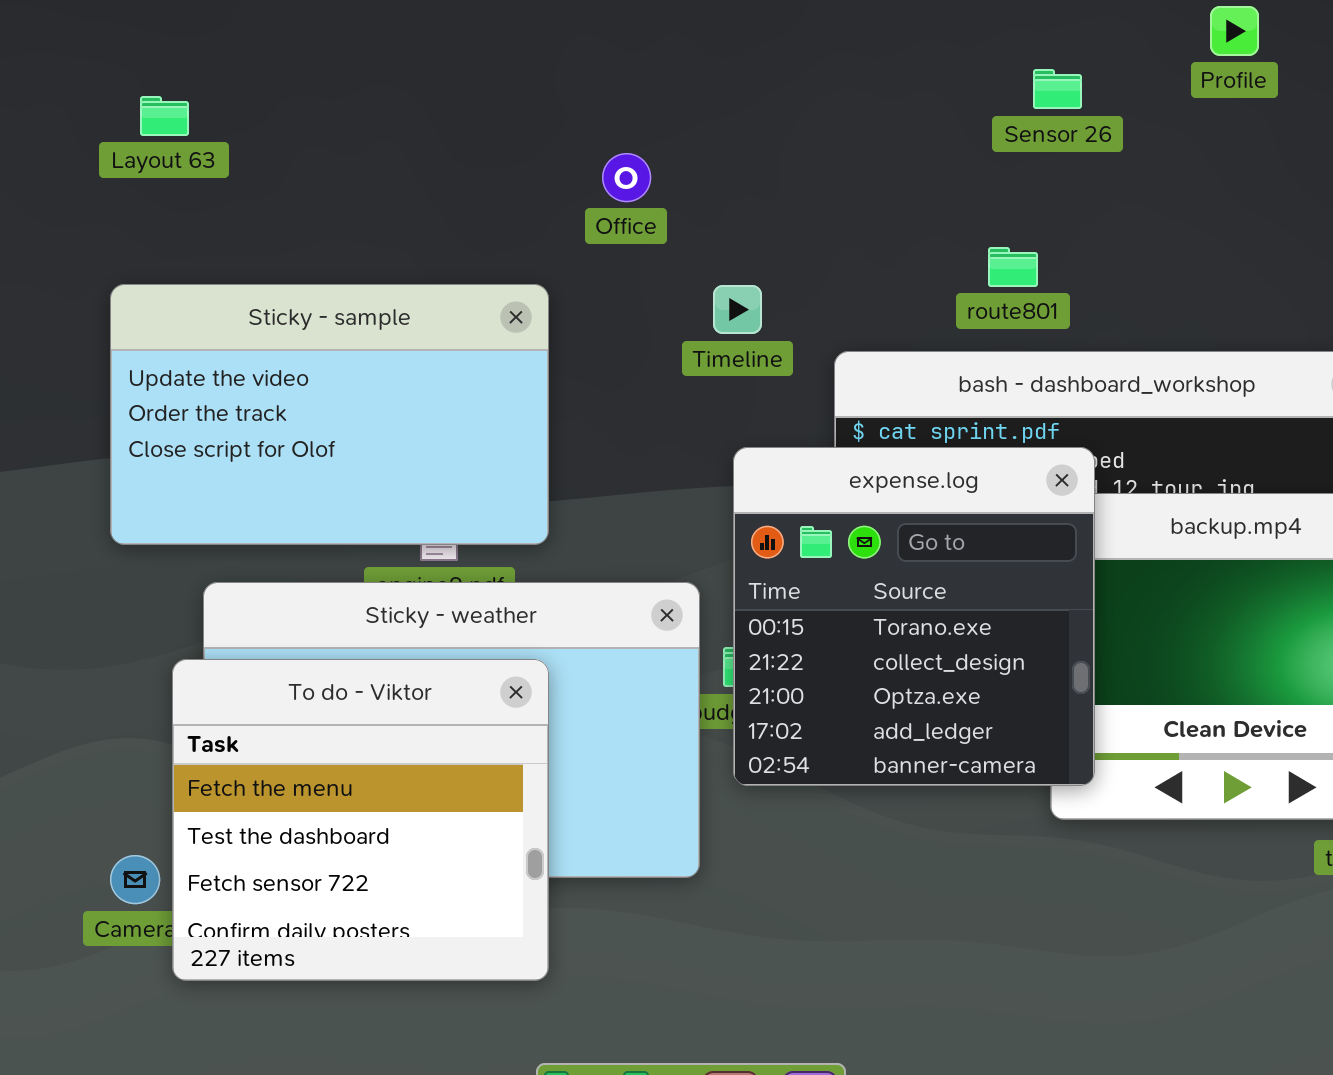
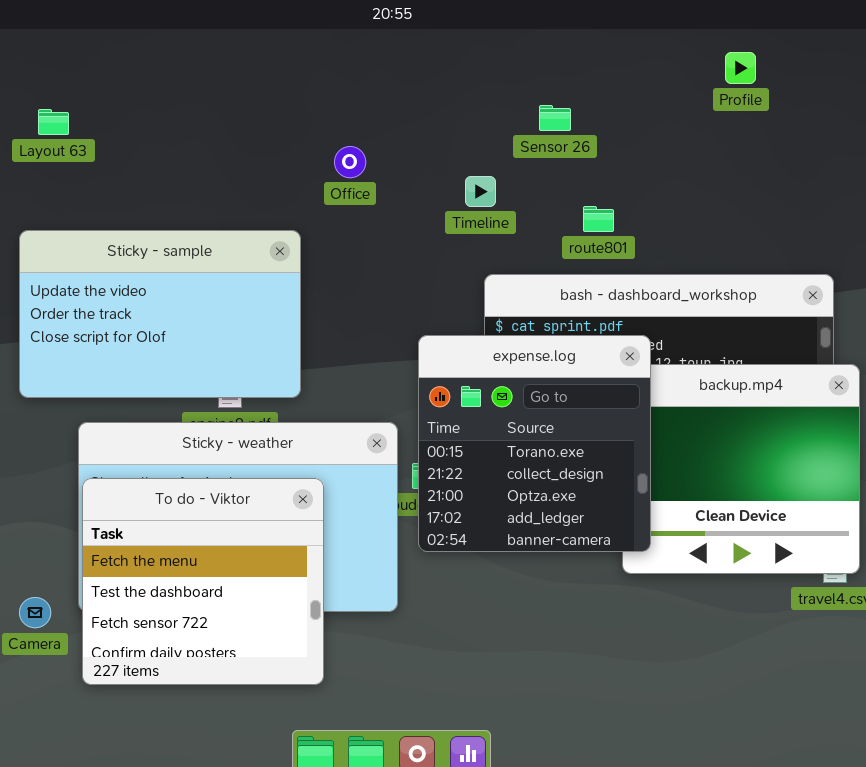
Sensor 26: [1033,69,1082,109] -> [539,105,571,131], moved
Timeline: [713,285,762,334] -> [465,176,496,207], moved
To do - Viktor: [172,659,549,981] -> [82,478,324,685], moved

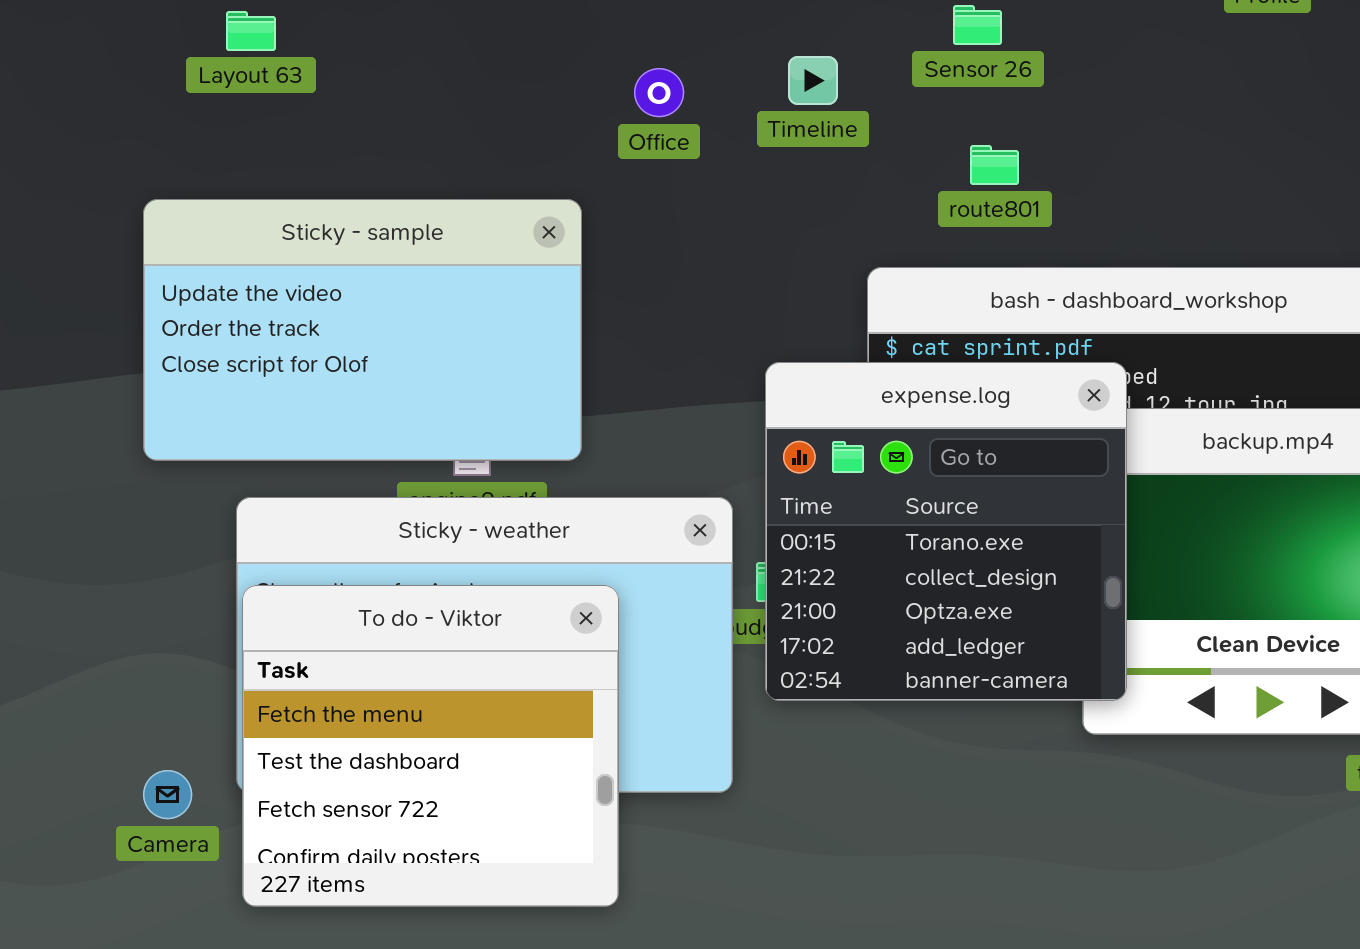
Layout 63: [38,109,69,135] -> [226,11,276,51], moved
Timeline: [465,176,496,207] -> [788,56,838,105], moved
route801: [583,206,614,232] -> [970,145,1019,185], moved

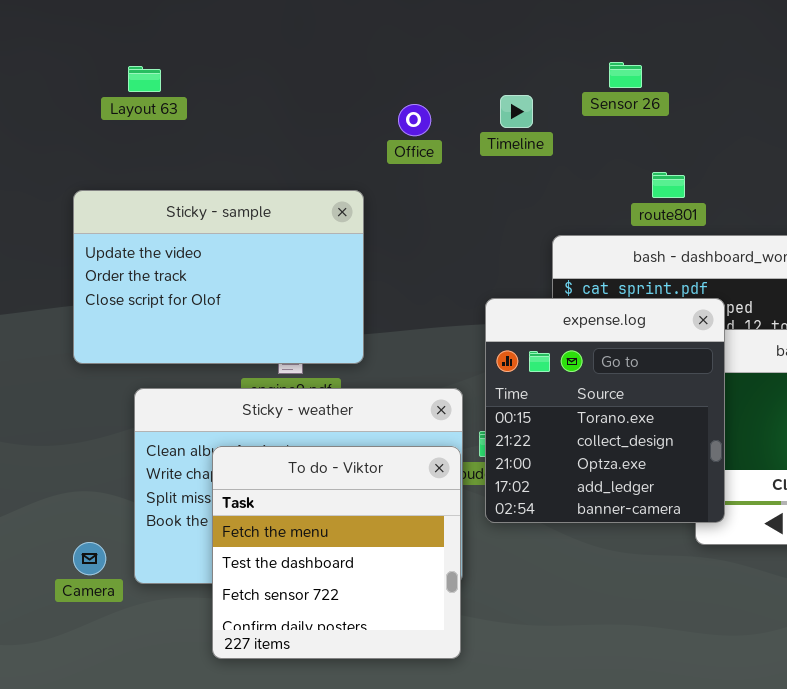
route801: [970,145,1019,185] -> [652,172,685,198], moved
To do - Viktor: [242,585,619,907] -> [212,446,461,659], moved
Camera: [143,770,192,819] -> [73,542,106,575], moved

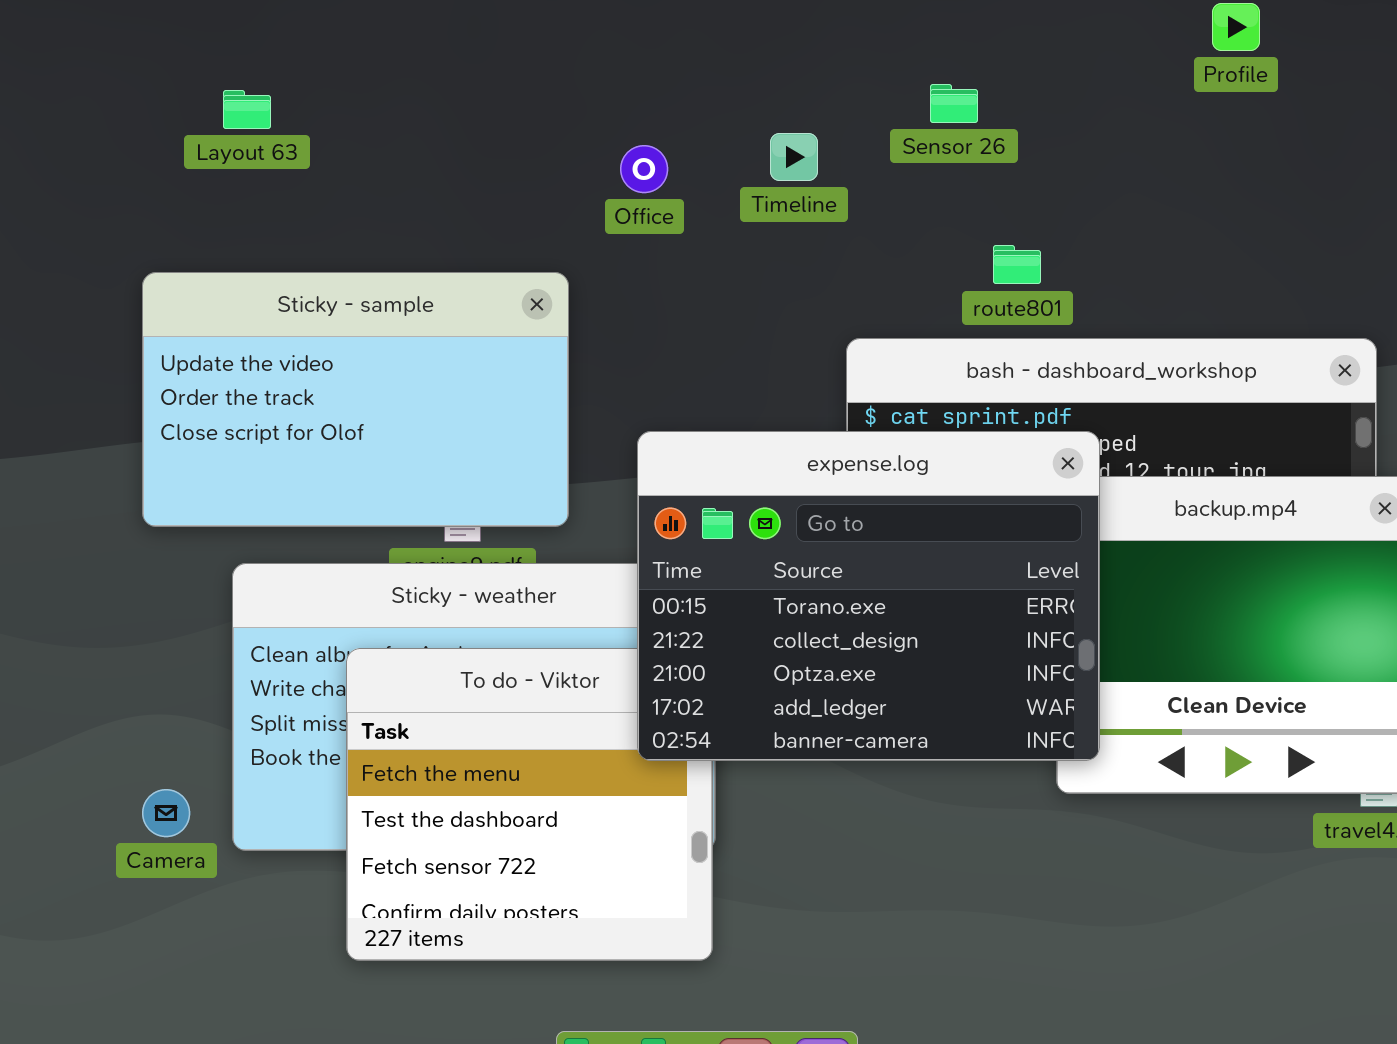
expense.log: [485,298,725,523] -> [637,431,1100,761], resized

